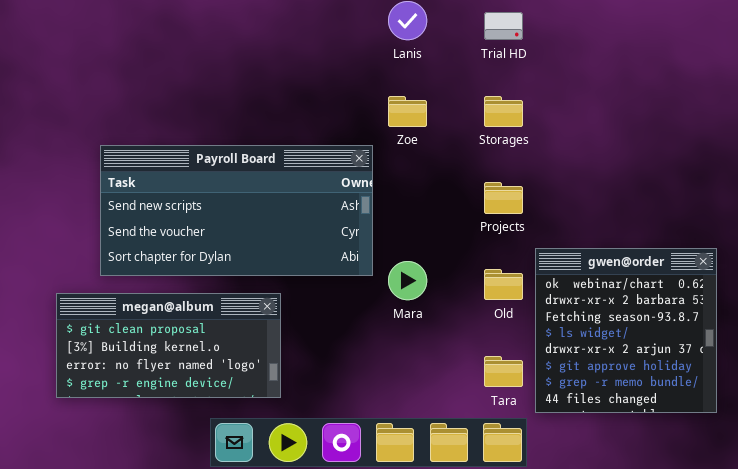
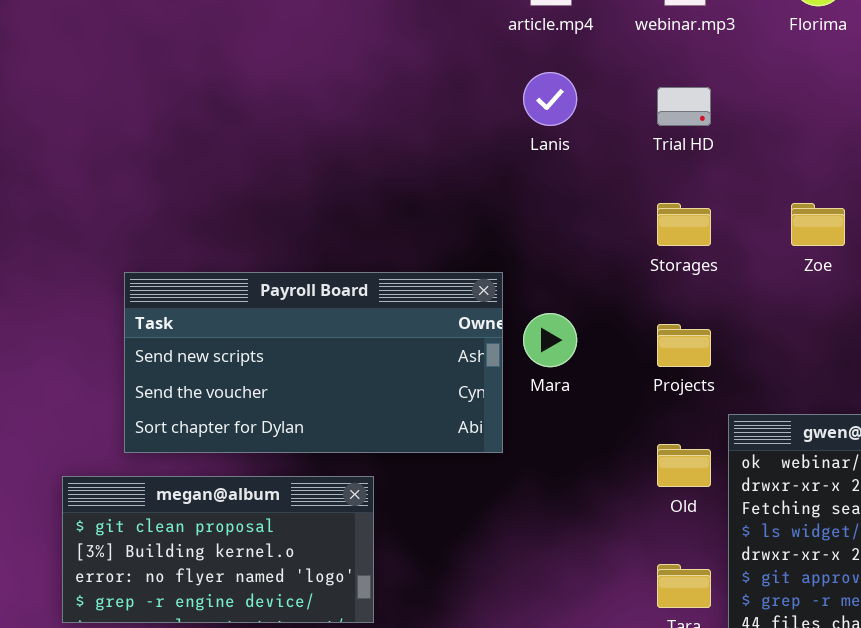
Zoe: [388,96,427,127] -> [791,203,845,246], moved
Mara: [388,261,427,300] -> [523,313,577,367], moved

